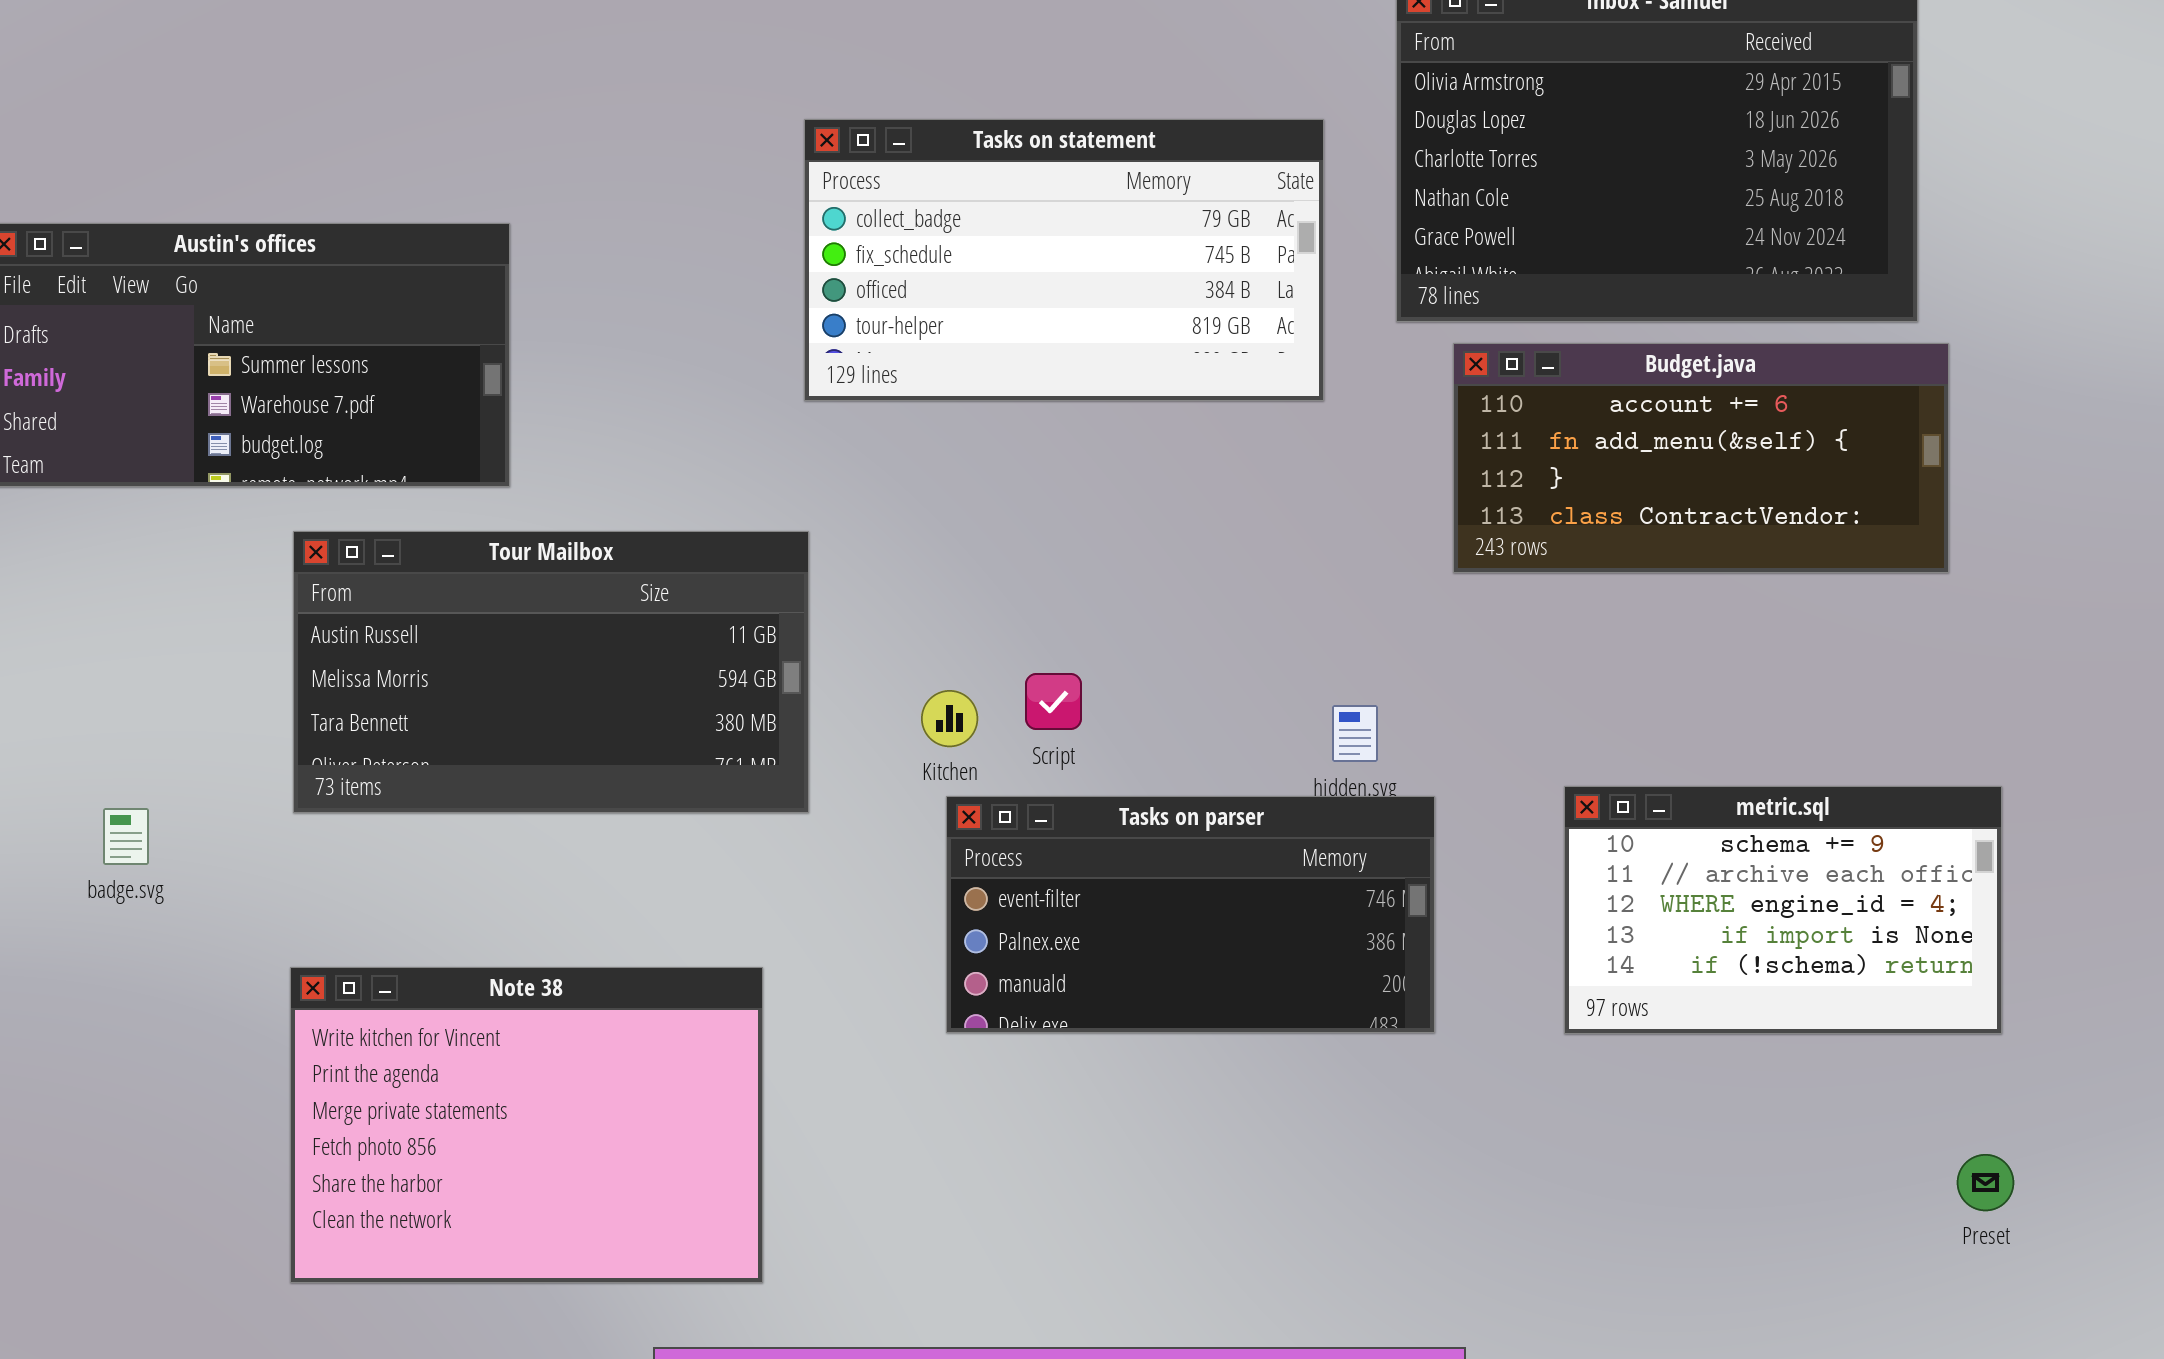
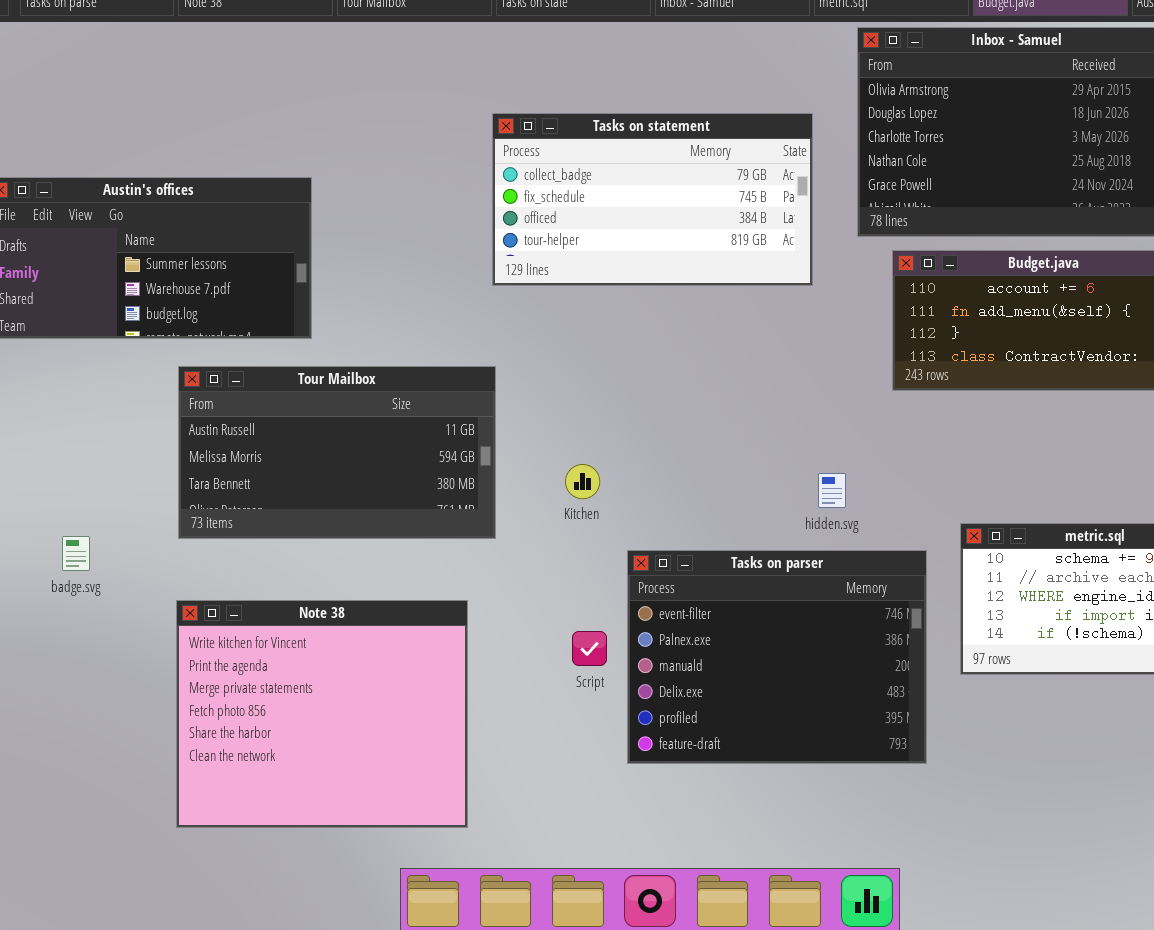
Script: [1025,673,1082,730] -> [572,631,607,666], moved
Tasks on parser: [946,796,1435,1033] -> [627,550,927,764], moved, resized
Note 38: [290,967,763,1283] -> [176,600,468,828], resized

